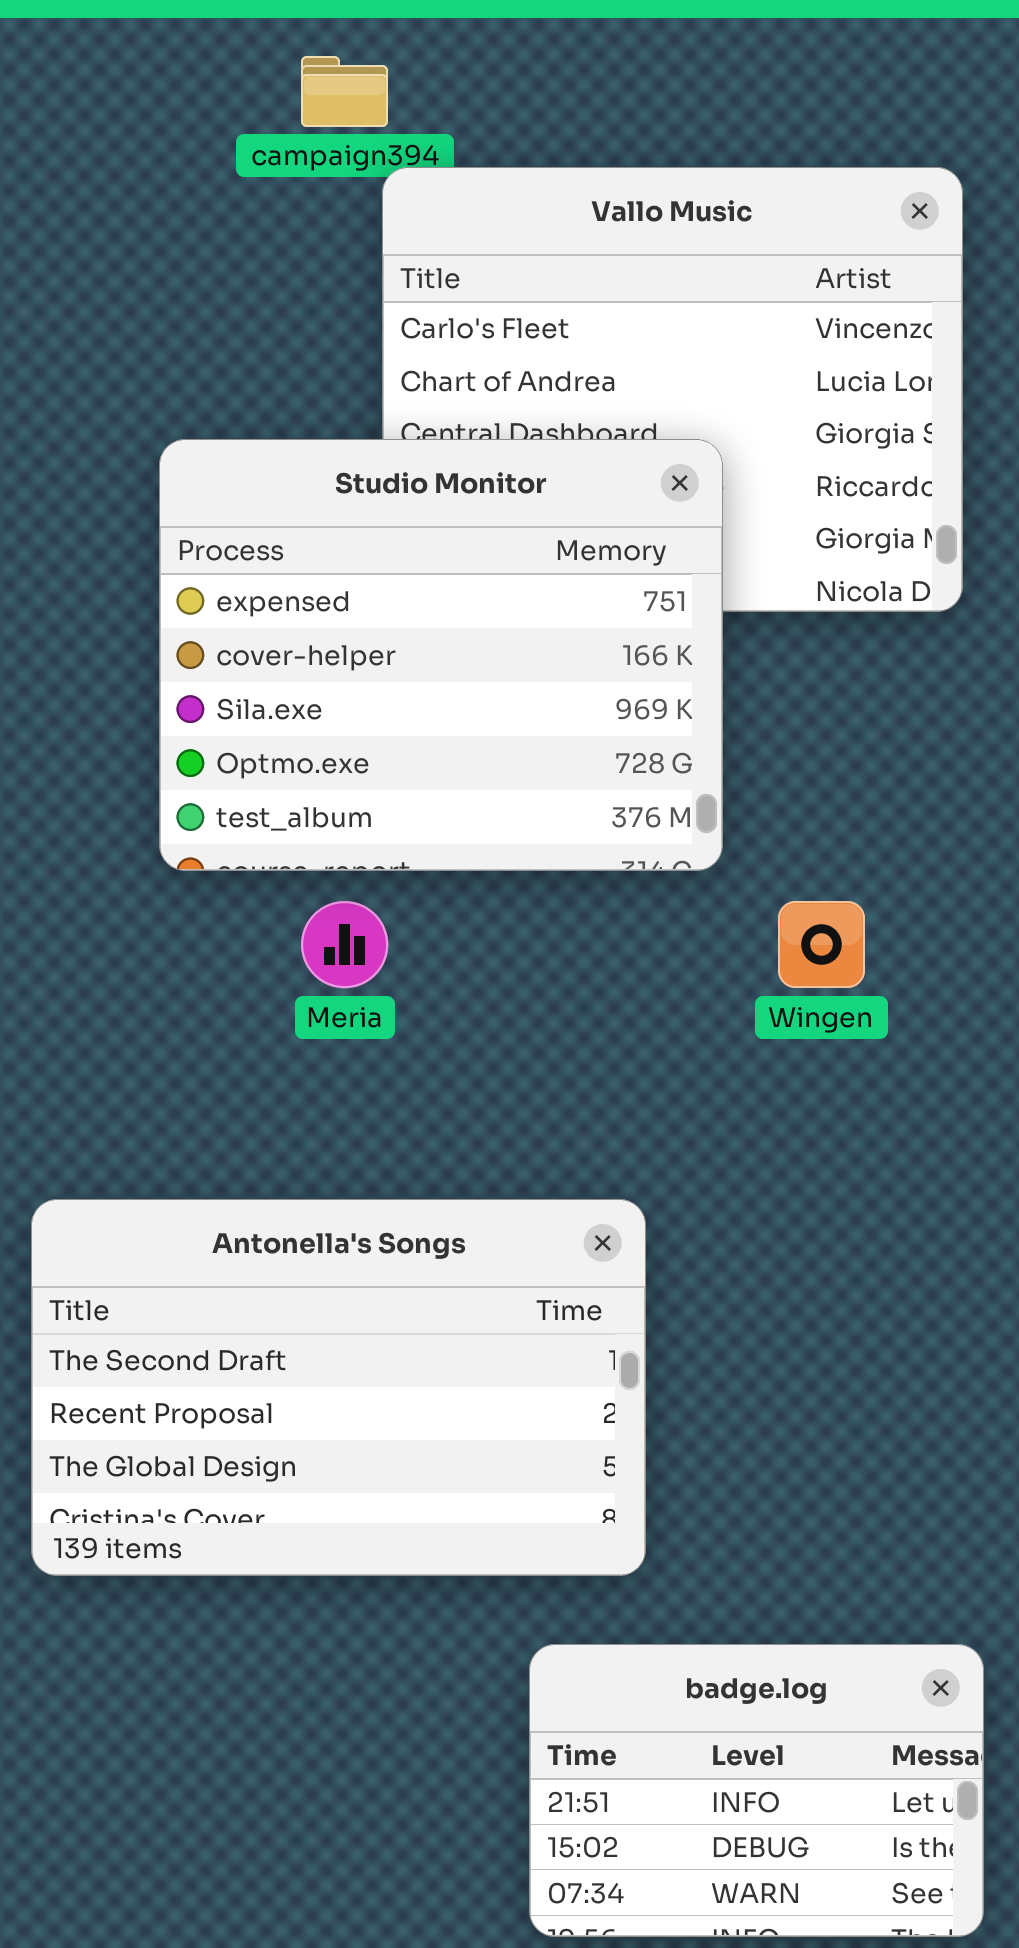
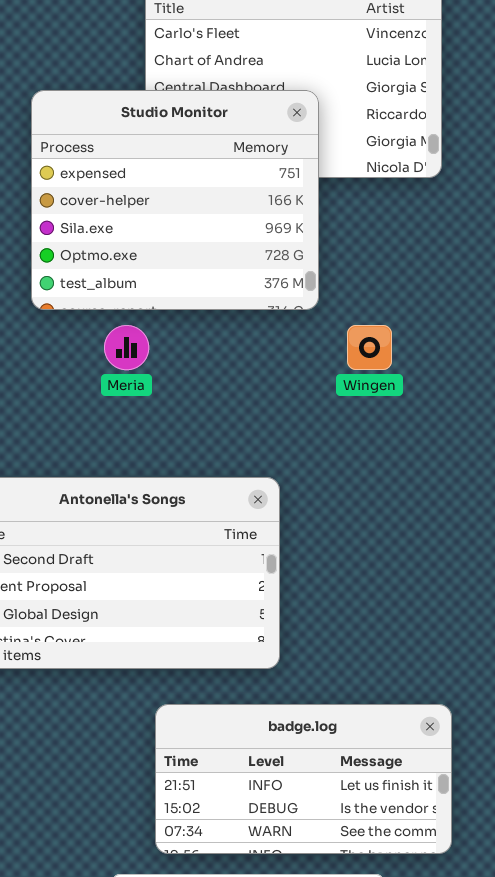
badge.log: [529,1644,984,1937] -> [155,704,452,854], resized

